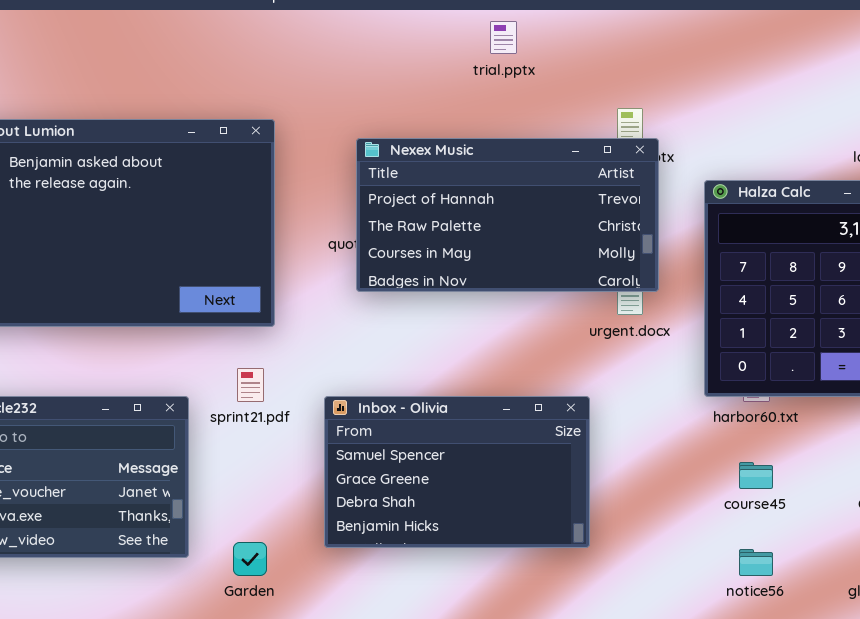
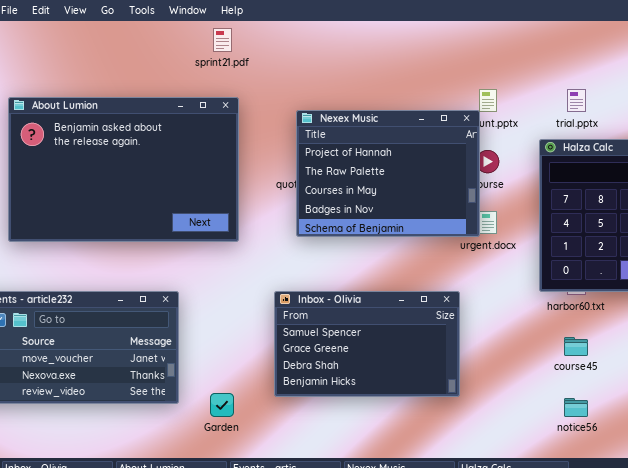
trial.pptx: [490,21,517,54] -> [567,89,586,112], moved
Nexex Music: [356,138,659,292] -> [296,110,480,237], resized
sprint21.pdf: [237,368,264,402] -> [213,28,232,52], moved

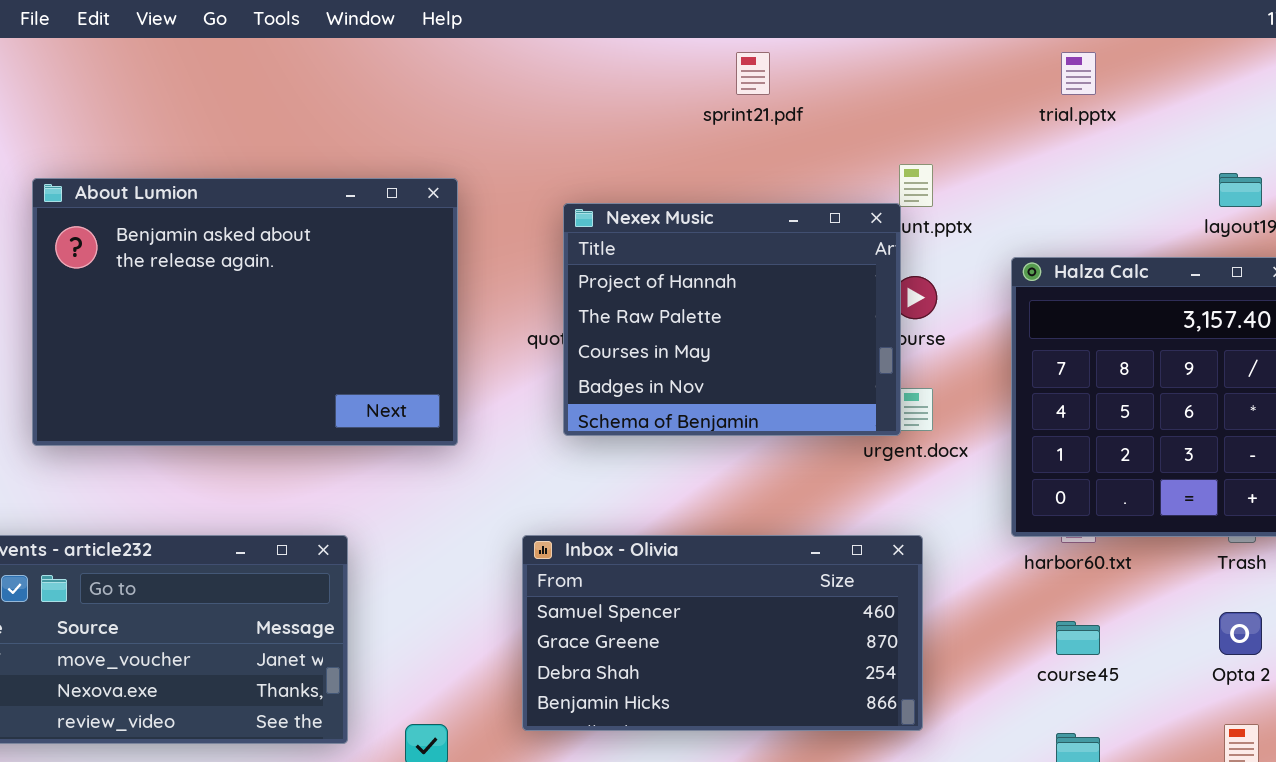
sprint21.pdf: [213,28,232,52] -> [736,52,770,95], moved
trial.pptx: [567,89,586,112] -> [1061,52,1096,95], moved
Inbox - Olivia: [274,291,460,397] -> [522,535,923,731], resized

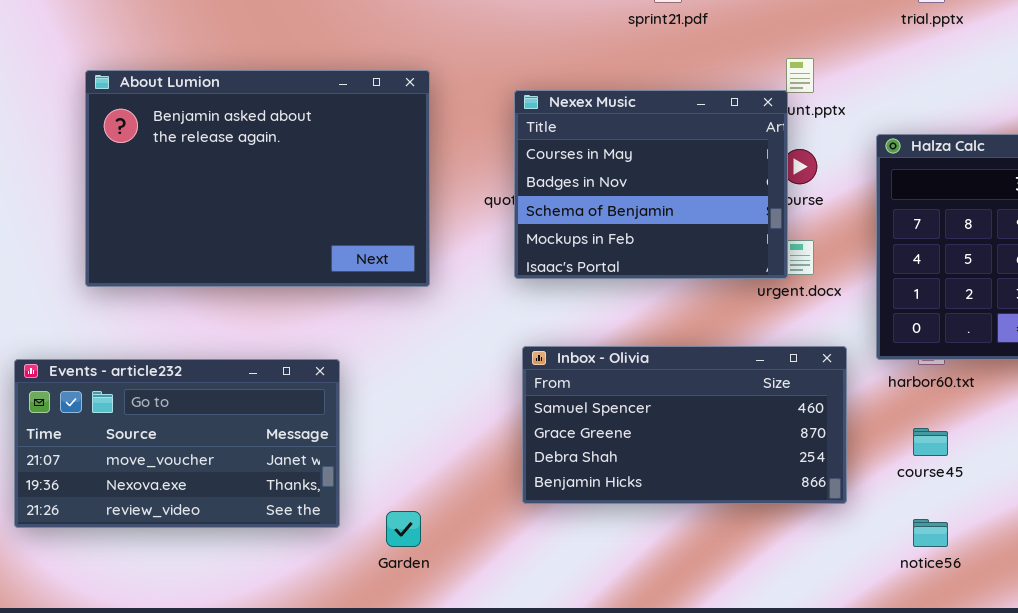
Nexex Music: [563,203,901,436] -> [514,90,788,279], scrolled down 2 rows
Inbox - Olivia: [522,535,923,731] -> [522,346,847,504], moved

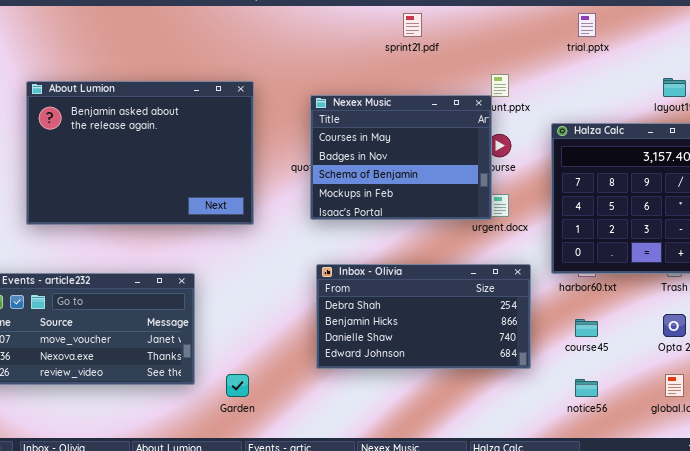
Inbox - Olivia: [522,346,847,504] -> [316,264,531,369], scrolled down 2 rows

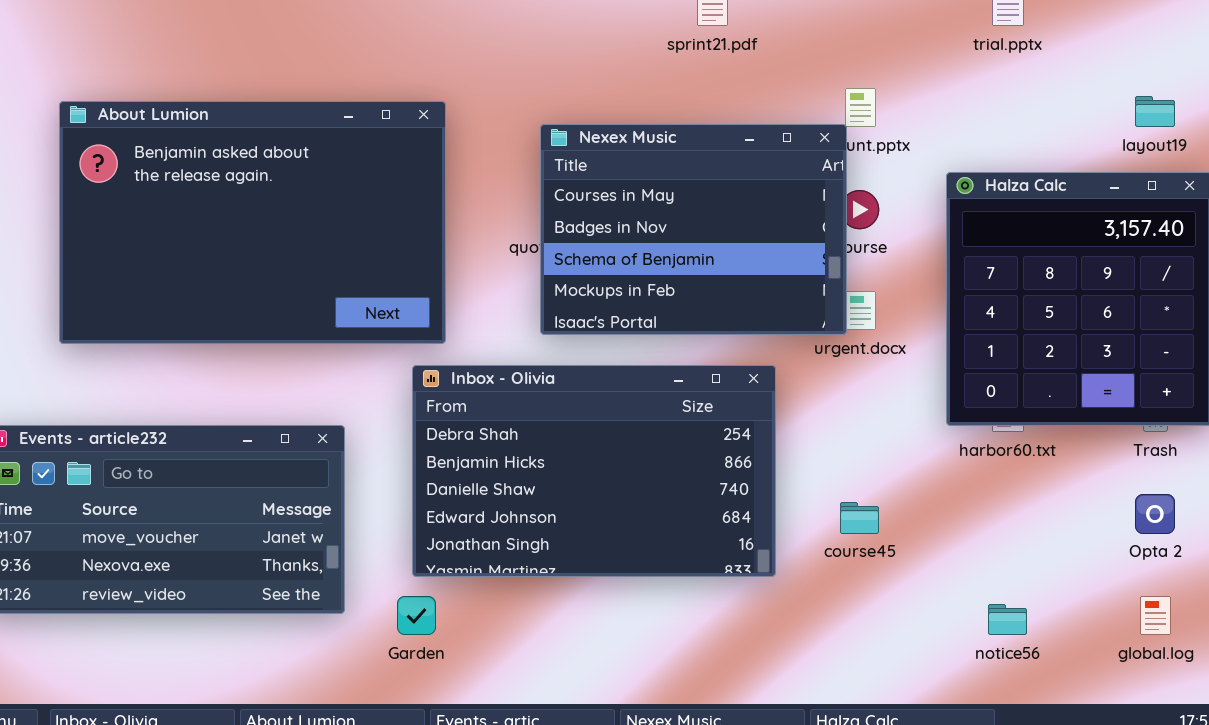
Inbox - Olivia: [316,264,531,369] -> [412,365,776,577], moved, resized
course45: [575,319,598,337] -> [840,502,879,534], moved

